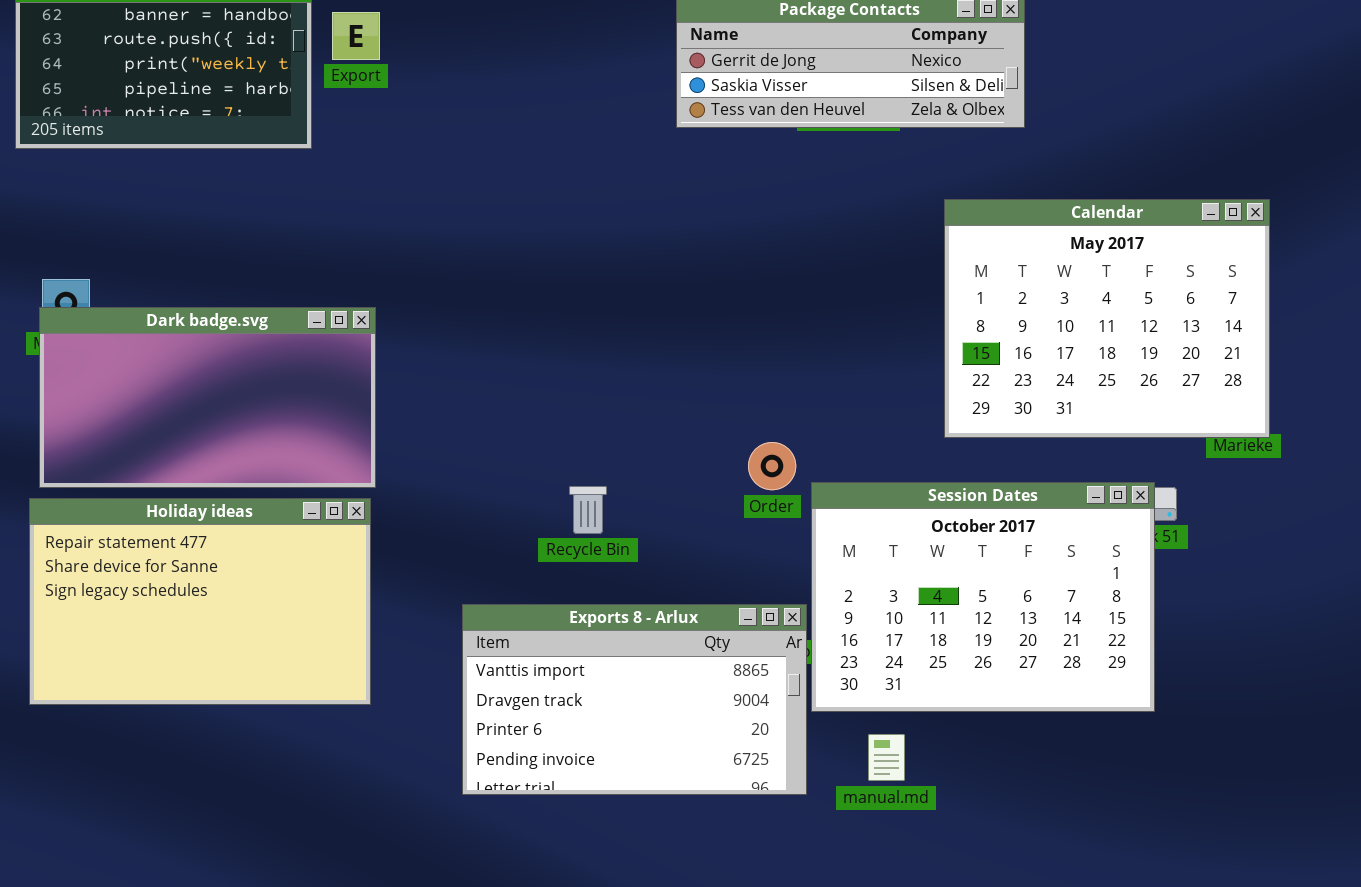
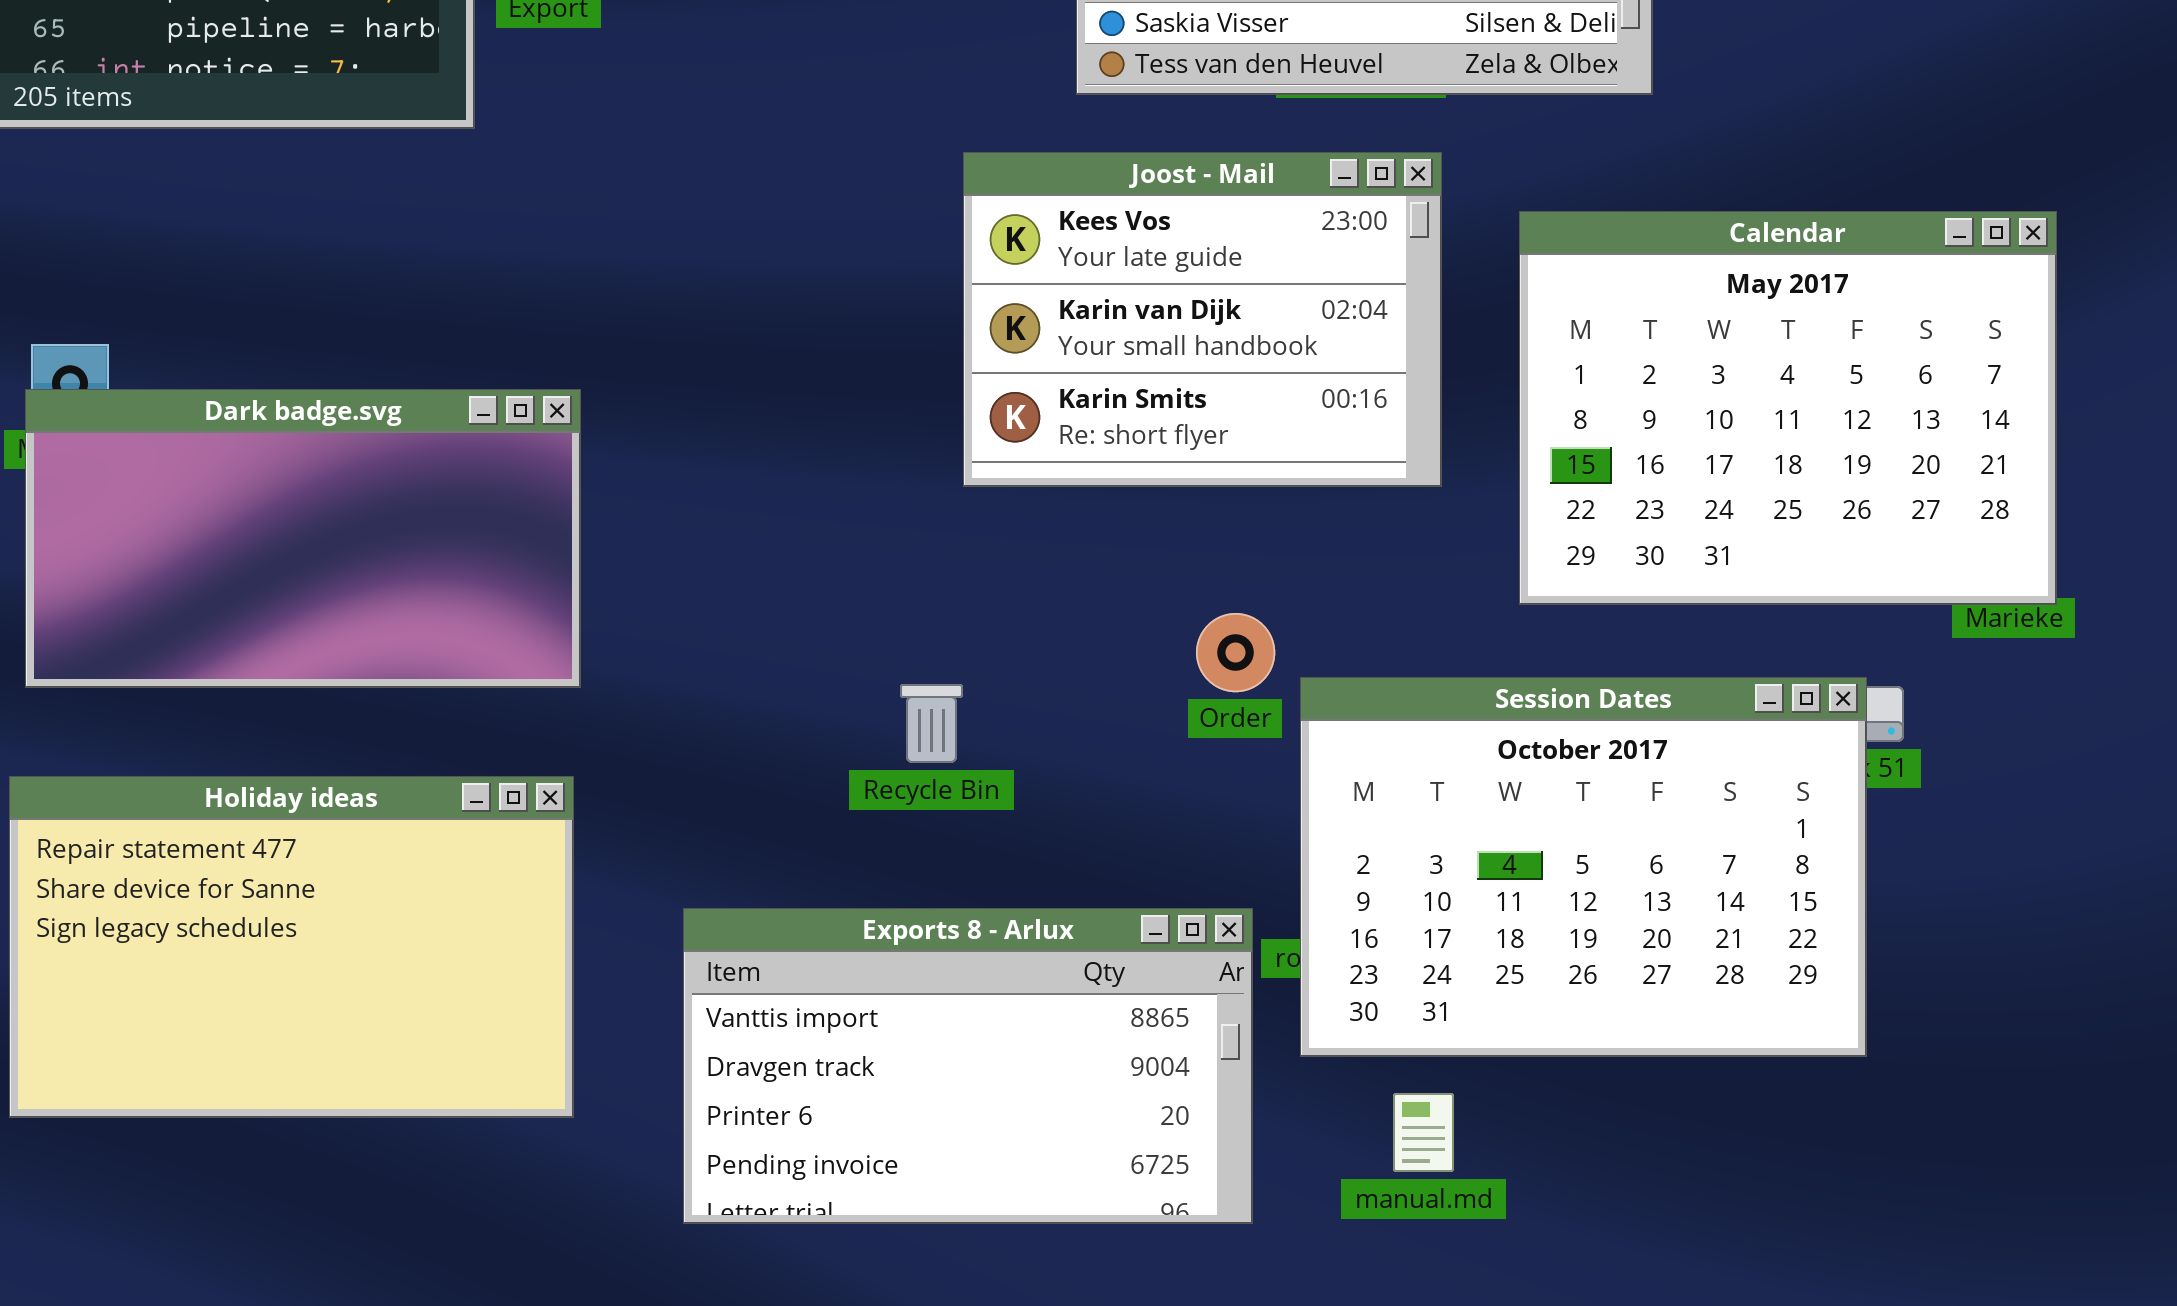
Joost - Mail: none -> [963,152,1442,487], opened
Holiday ideas: [29,498,371,705] -> [9,776,574,1118], moved
Exports 8 - Arlux: [462,604,807,795] -> [683,908,1253,1224], moved

